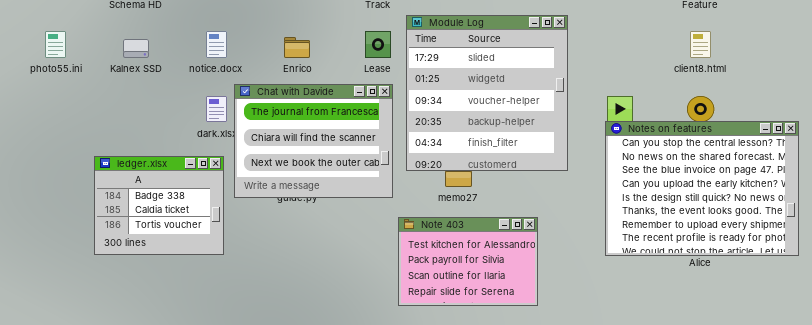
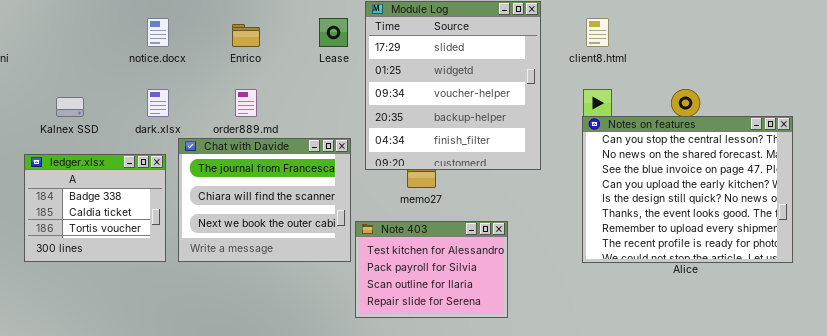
client8.html: [690,31,711,58] -> [586,18,609,47], moved
Kalnex SSD: [123,39,149,58] -> [56,97,84,117], moved
Chat with Davide: [234,84,393,198] -> [178,138,351,262], moved

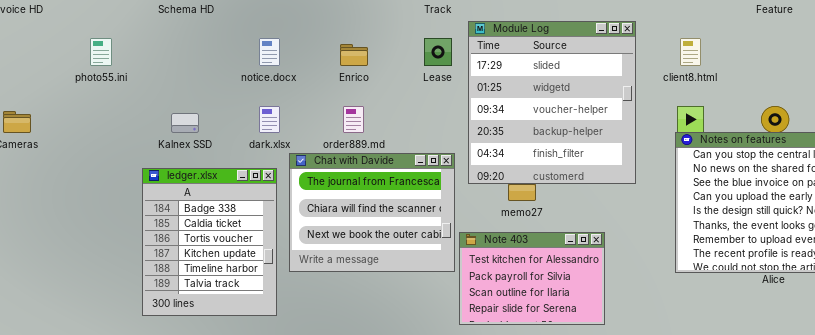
ledger.xlsx: [24,154,166,262] -> [142,168,277,316], resized

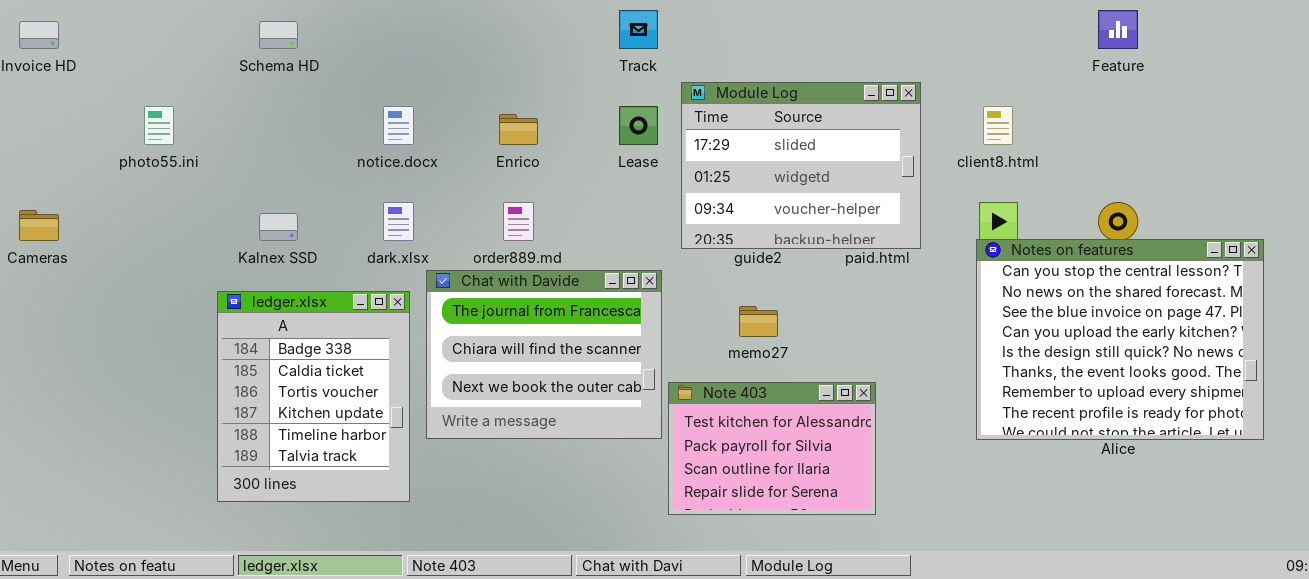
Module Log: [468,21,636,184] -> [681,82,921,249], resized

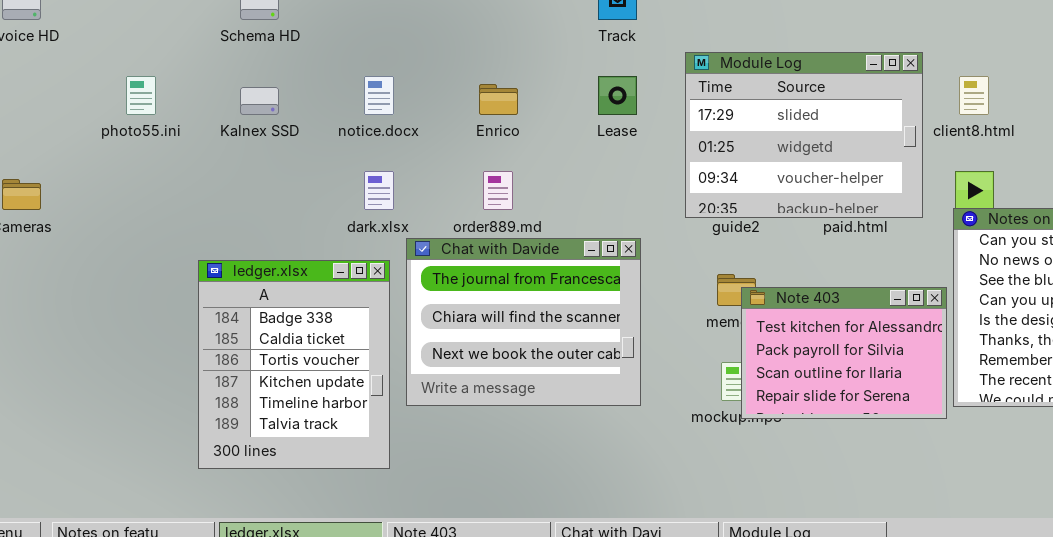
Module Log: [681,82,921,249] -> [685,52,923,218], moved
Kalnex SSD: [259,213,298,241] -> [240,87,279,115], moved
Note 403: [668,382,876,515] -> [741,287,947,419], moved

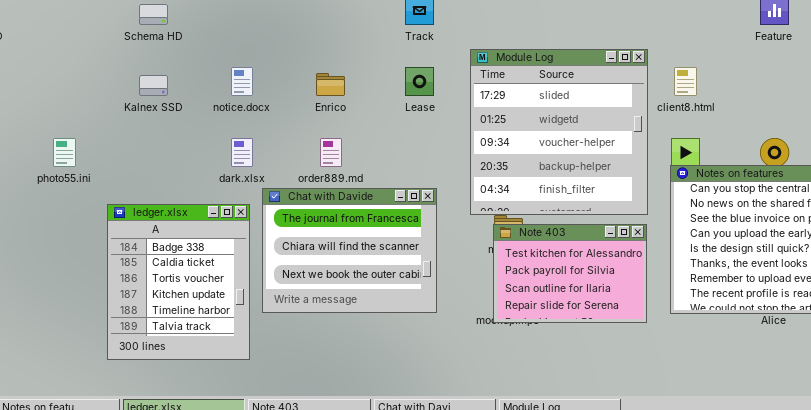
Module Log: [685,52,923,218] -> [470,49,648,215], resized
photo55.ini: [126,76,156,115] -> [53,138,76,167], moved
Note 403: [741,287,947,419] -> [493,224,647,323], moved

